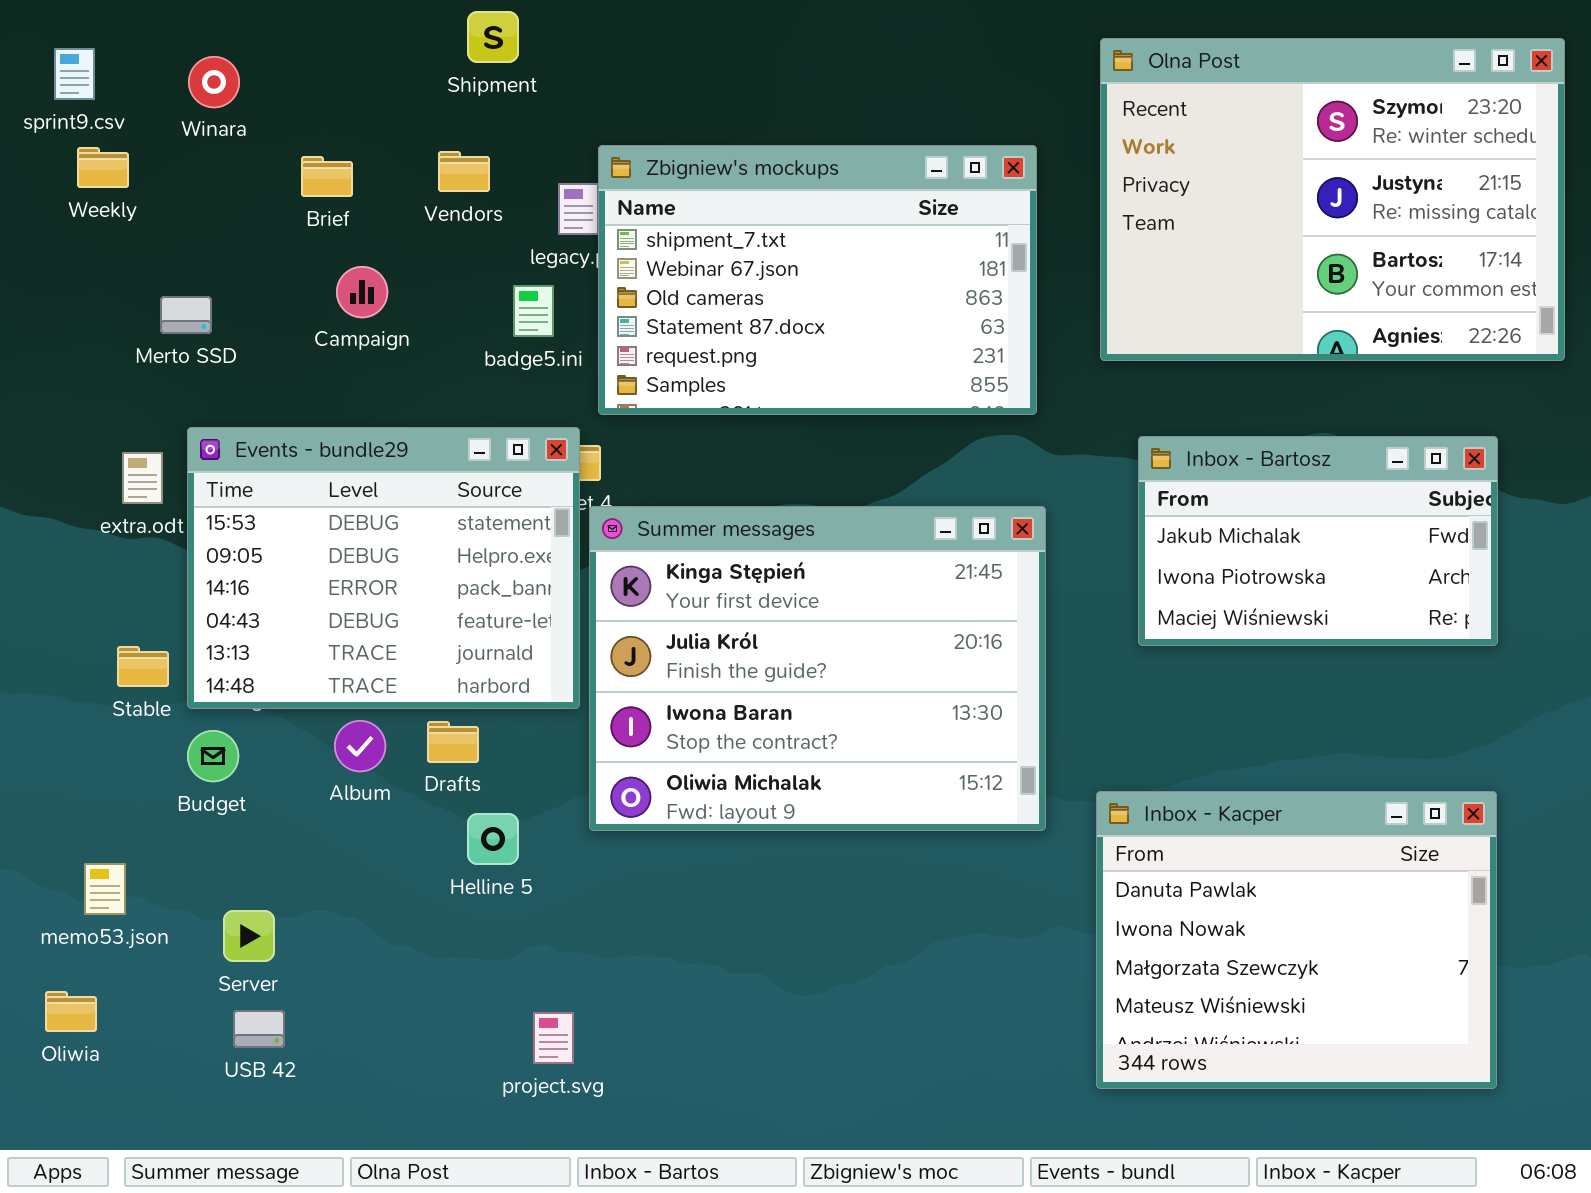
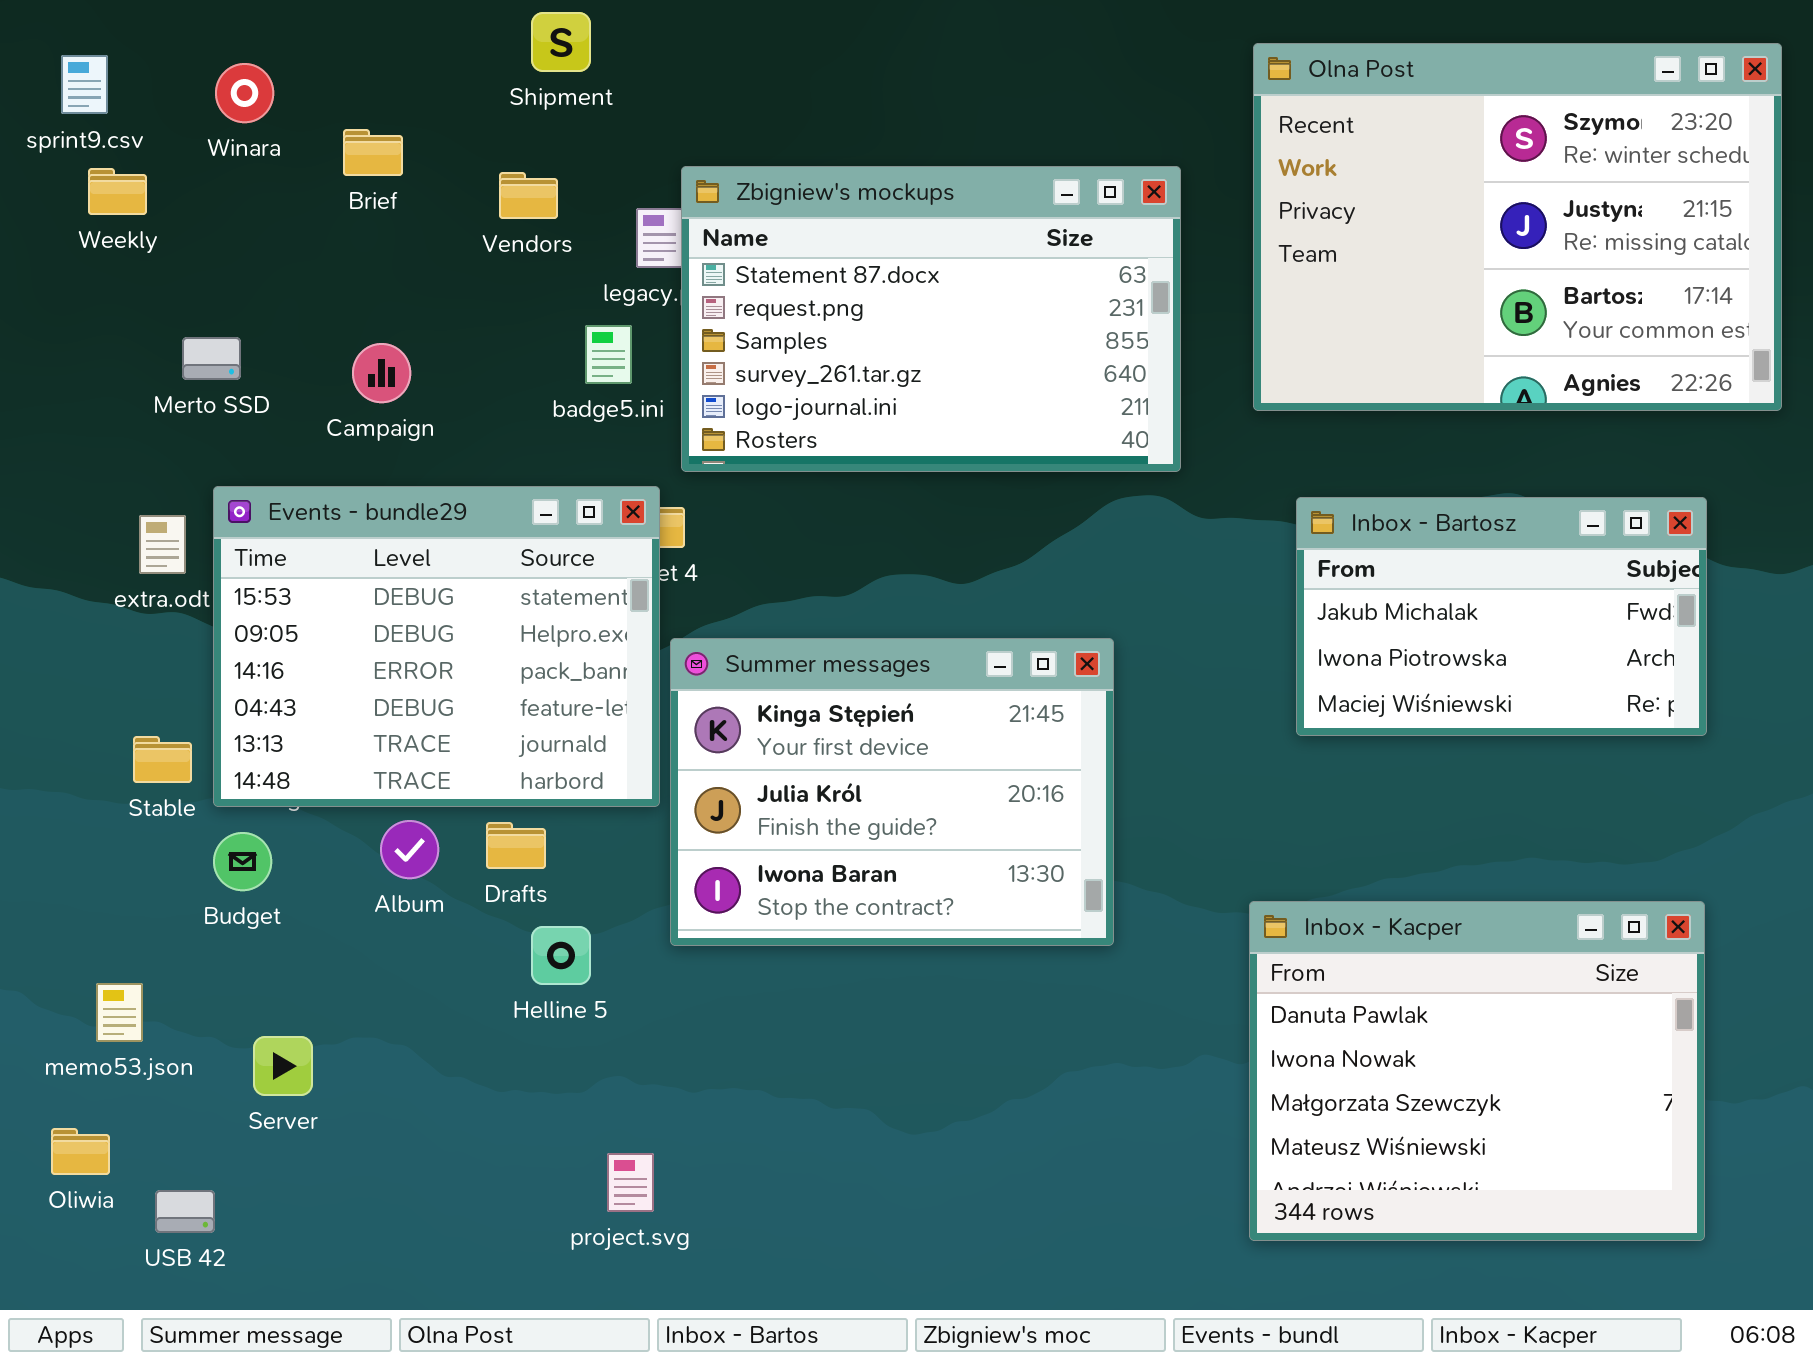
Zbigniew's mockups: [598,145,1037,415] -> [681,166,1181,472], scrolled down 3 rows
Brief: [301,156,353,197] -> [343,129,403,176], moved
Campaign: [336,266,388,318] -> [352,343,411,403], moved
Summer messages: [589,506,1046,831] -> [670,638,1114,946], resized
USB 42: [233,1010,285,1048] -> [155,1190,215,1233], moved

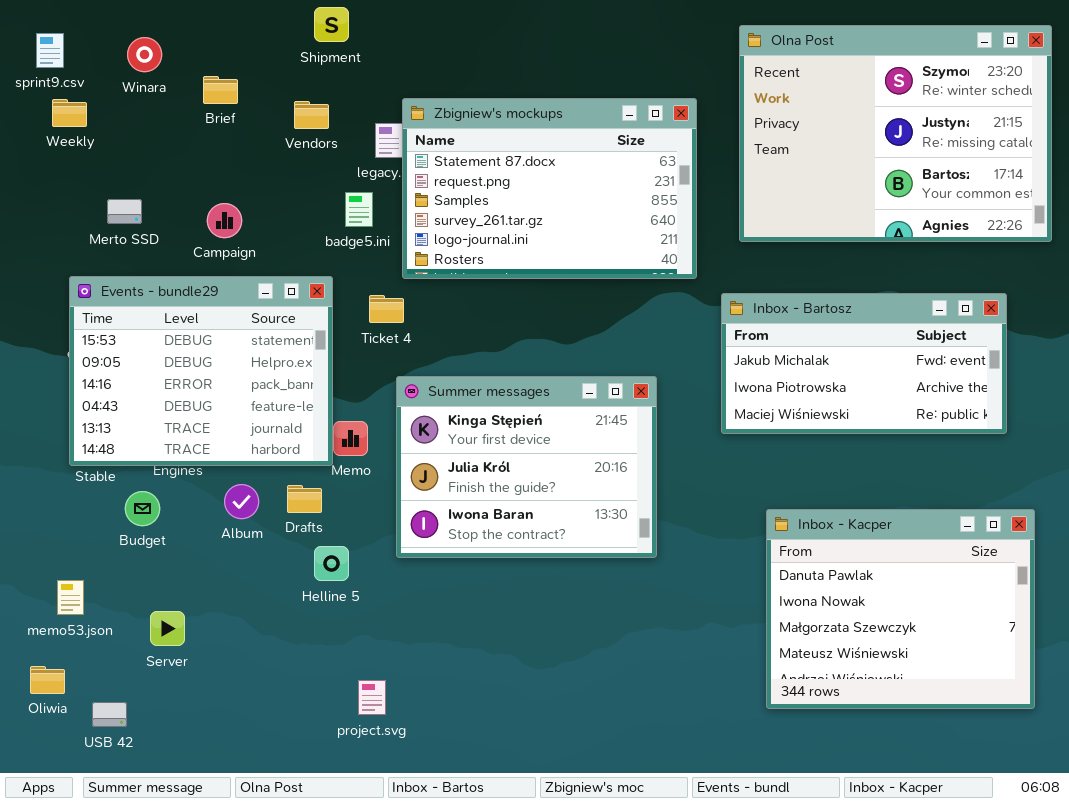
Events - bundle29: [213,486,660,807] -> [69,276,333,466], moved
Inbox - Bartosz: [1296,497,1707,736] -> [721,293,1007,434], resized
Inbox - Kacper: [1249,901,1705,1241] -> [766,509,1035,709], moved

